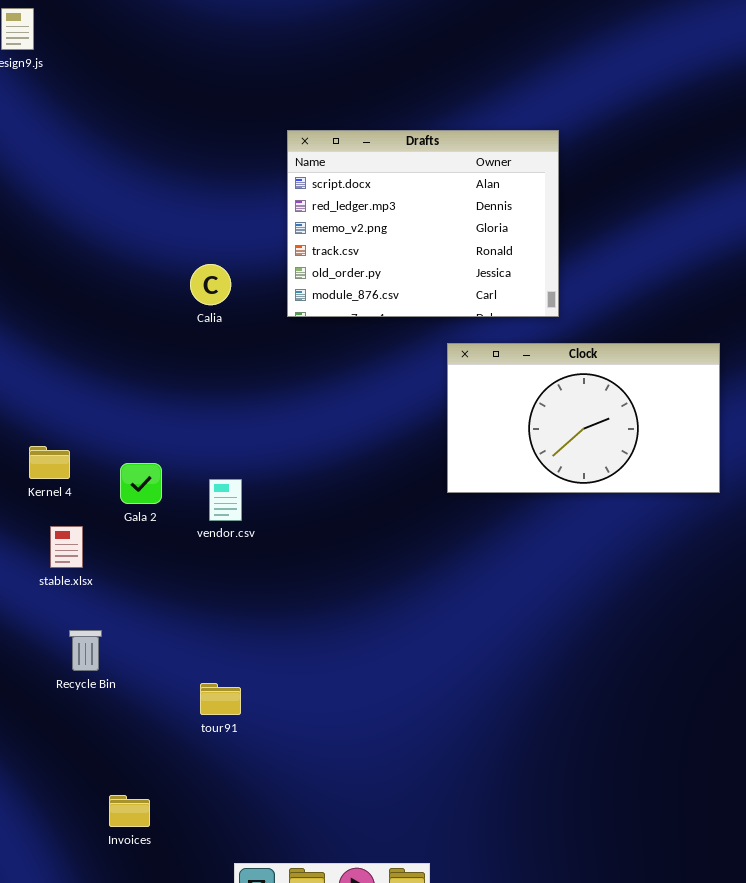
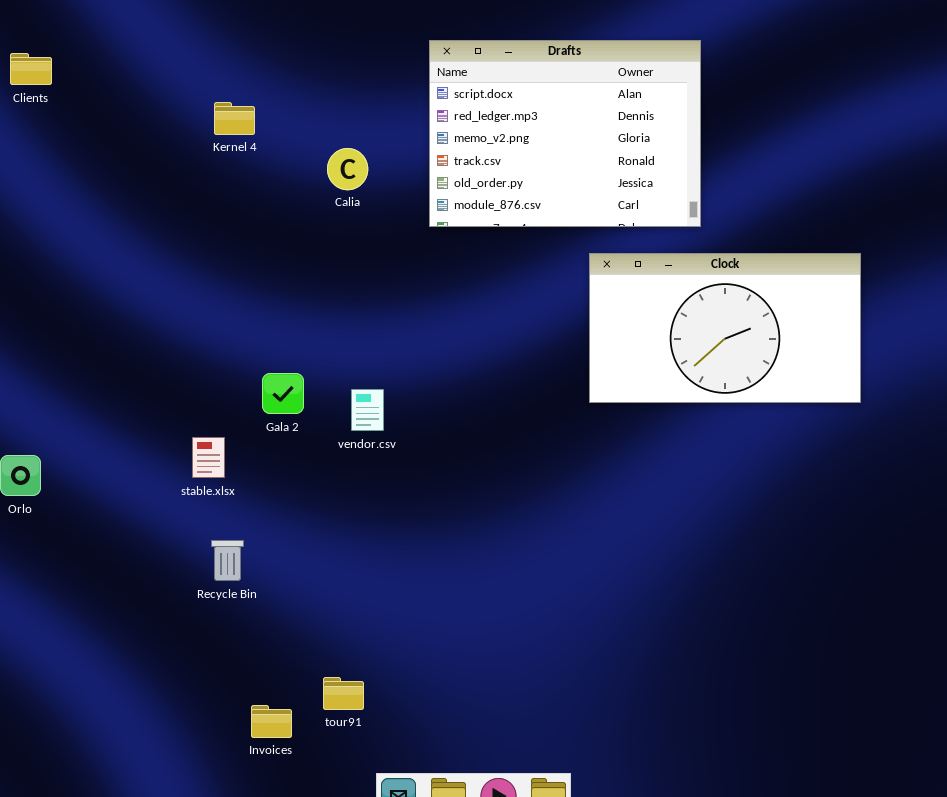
Calia: [190,264,231,305] -> [327,148,368,190], moved
Kernel 4: [29,446,70,479] -> [214,102,255,135], moved
tour91: [200,683,241,715] -> [323,677,364,710], moved

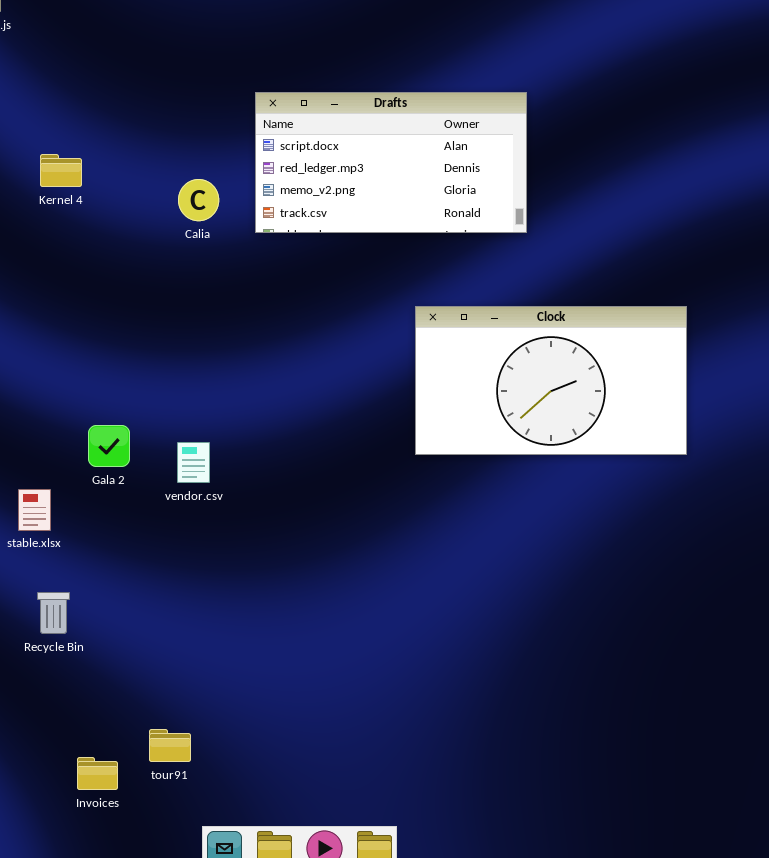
Drafts: [429,40,701,227] -> [255,92,527,233], resized
Calia: [327,148,368,190] -> [178,179,219,221], moved

